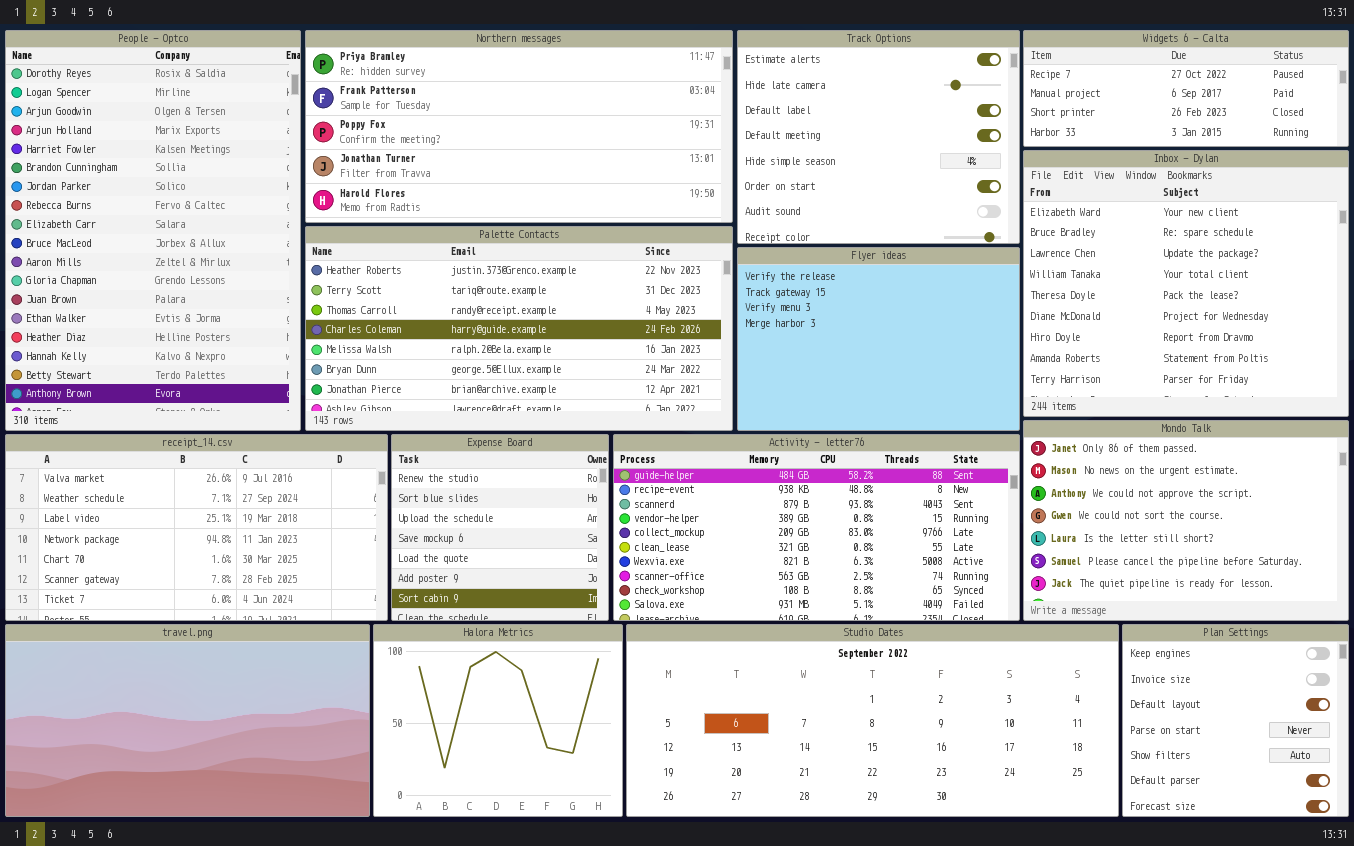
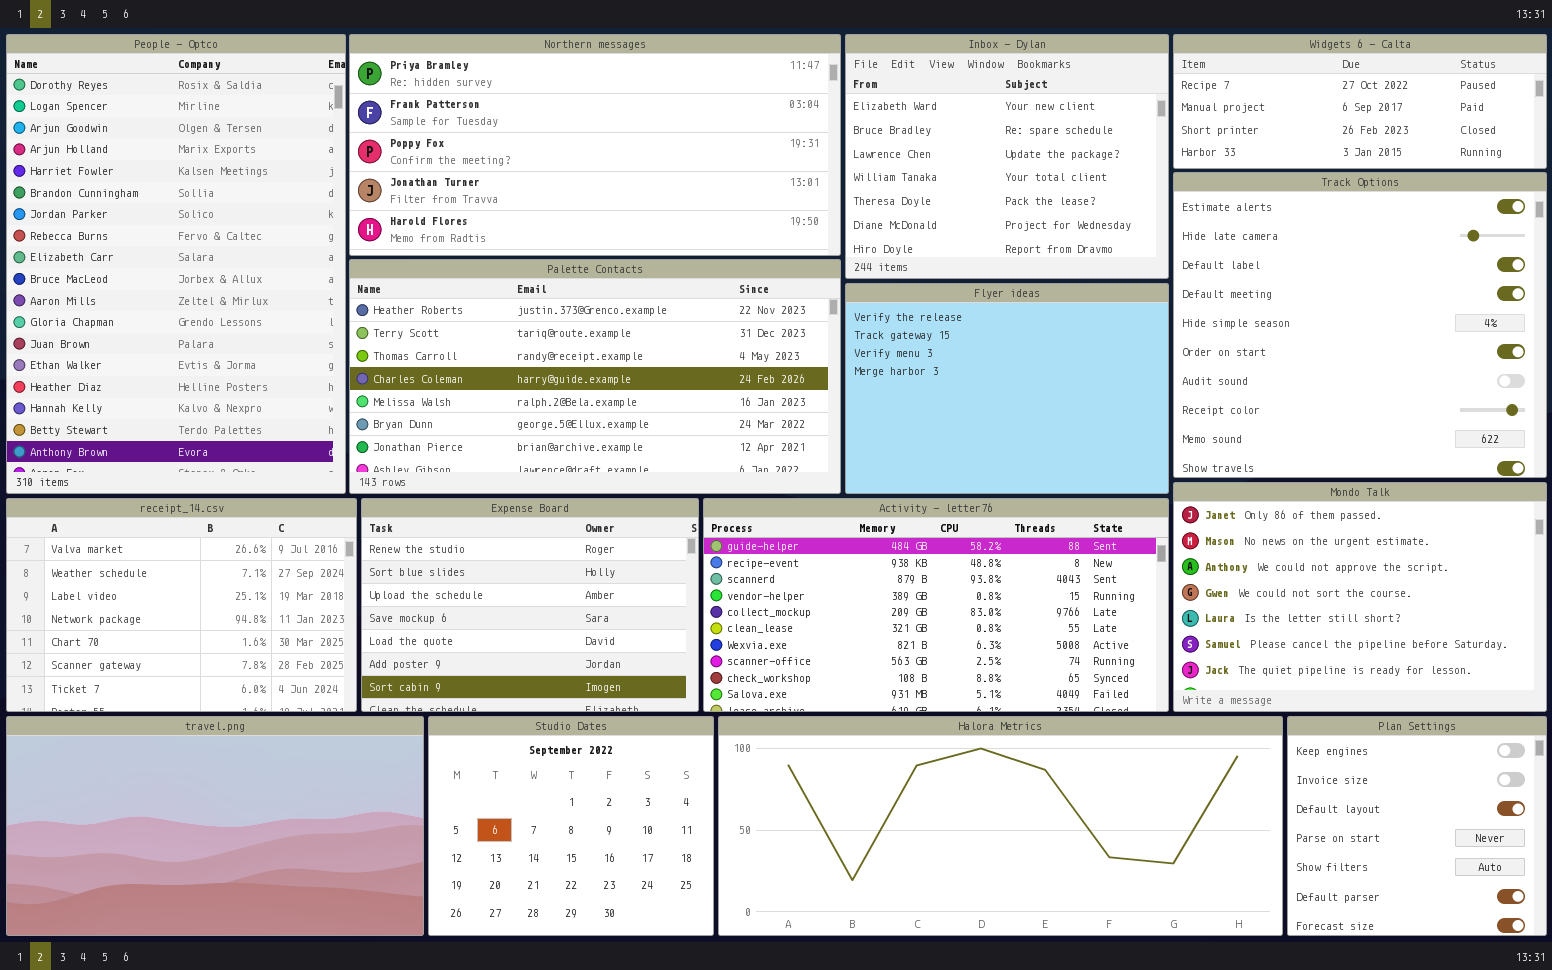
Track Options: [737,30,1020,244] -> [1173,172,1547,478], moved, resized
Inbox - Dylan: [1023,150,1349,417] -> [845,34,1169,279], moved, resized
receipt_14.csv: [5,434,388,621] -> [6,498,357,712], resized
Expense Board: [391,434,609,621] -> [361,498,699,712], resized
Halora Metrics: [373,624,623,817] -> [718,716,1283,936], moved, resized
Studio Dates: [626,624,1119,817] -> [428,716,714,936], moved, resized

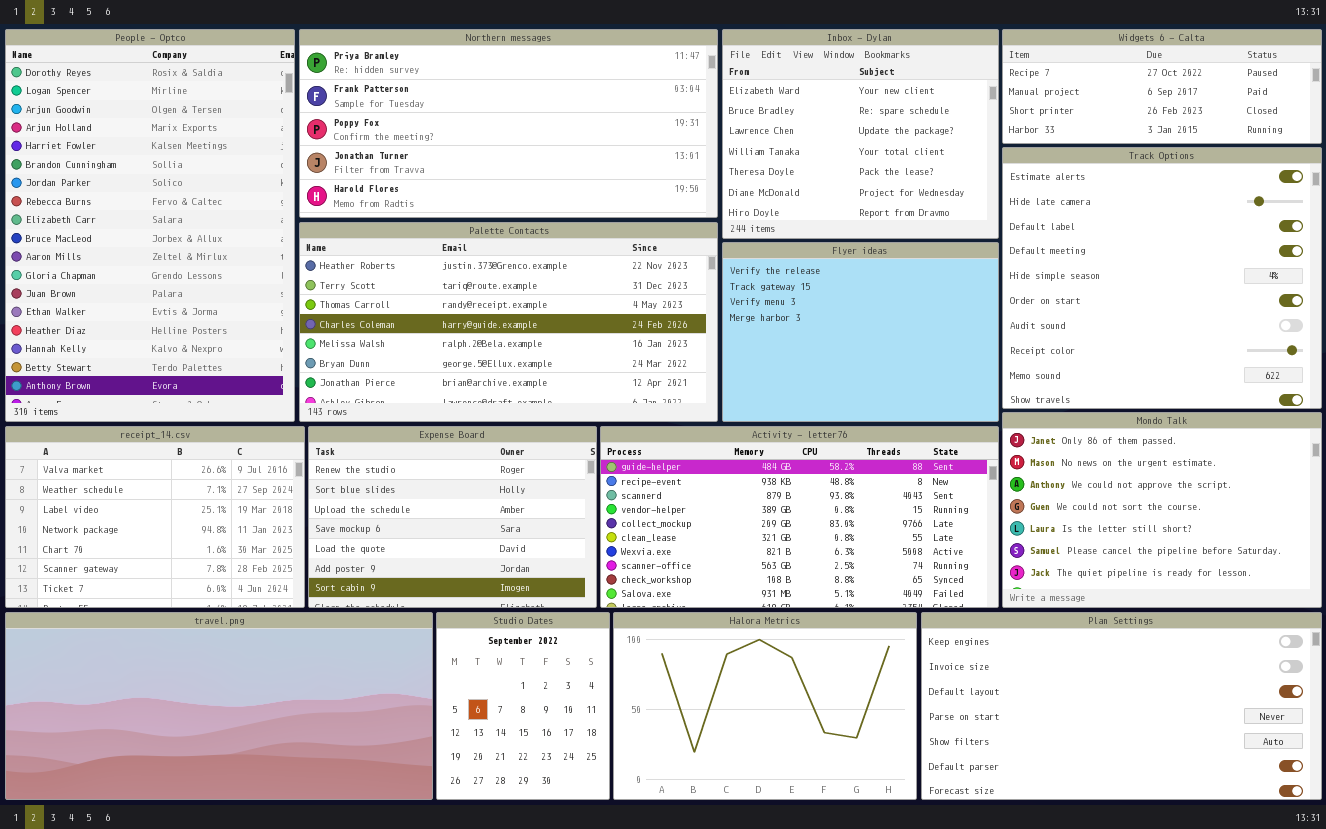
travel.png: [6,716,424,936] -> [5,612,433,800], resized
Studio Dates: [428,716,714,936] -> [436,612,610,800], resized
Halora Metrics: [718,716,1283,936] -> [613,612,917,800], resized
Plan Settings: [1287,716,1547,936] -> [921,612,1322,800], resized

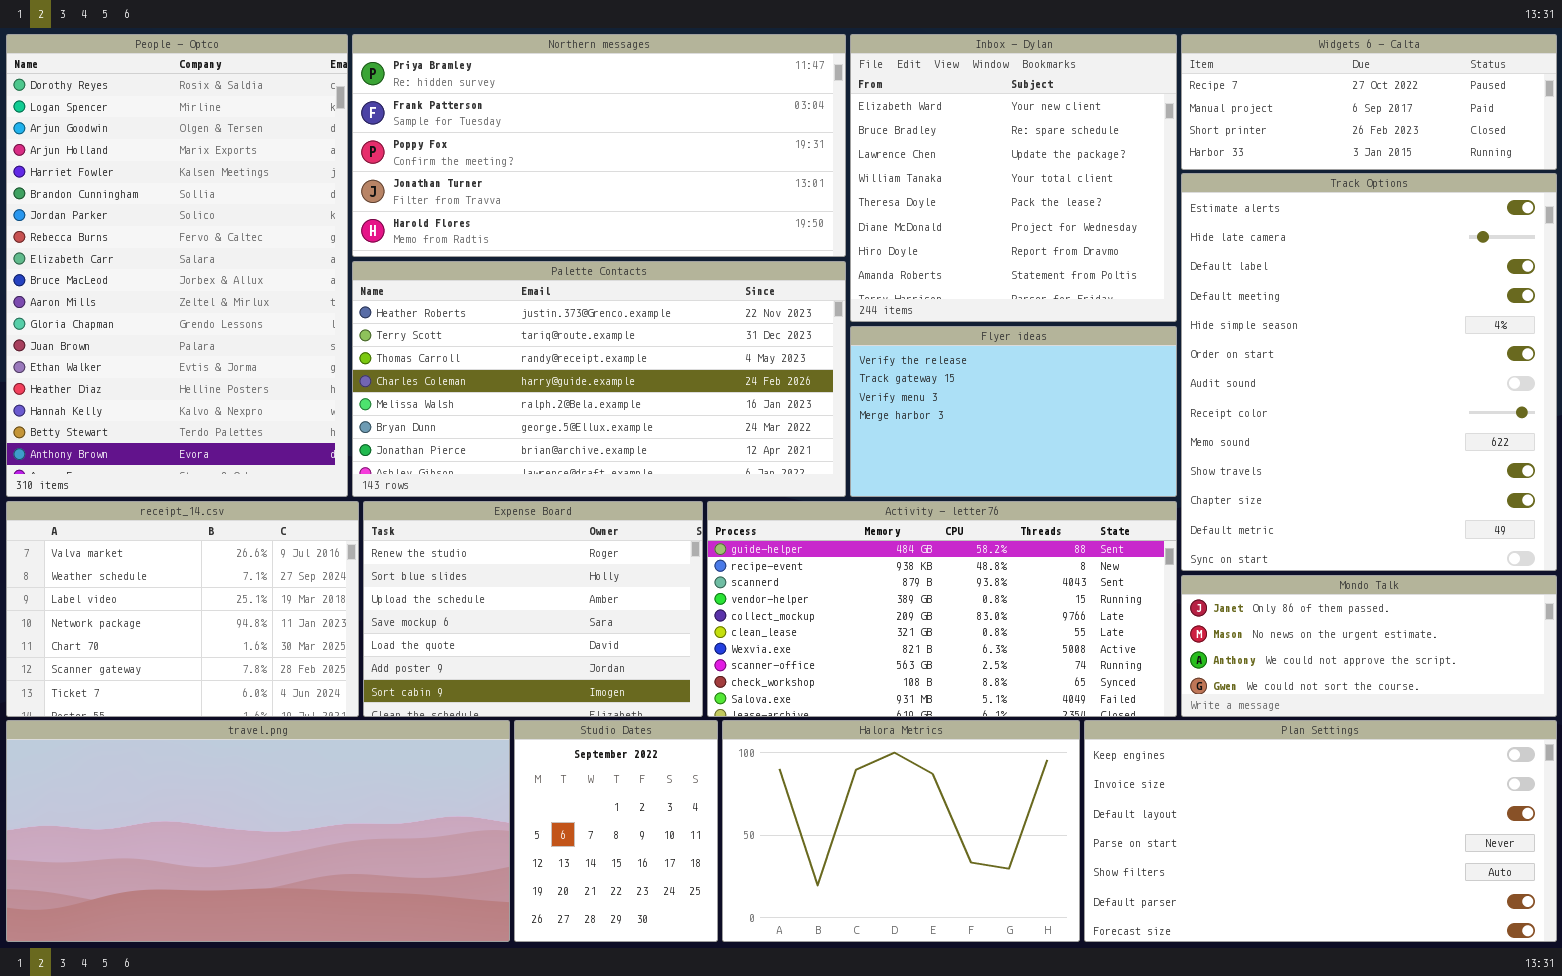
Inbox - Dylan: [722,29,999,239] -> [850,34,1177,322], resized
Track Options: [1002,147,1322,409] -> [1181,173,1557,571], resized
Flyer ideas: [722,242,999,422] -> [850,326,1177,497], resized
Mondo Talk: [1002,412,1322,608] -> [1181,575,1557,717], resized

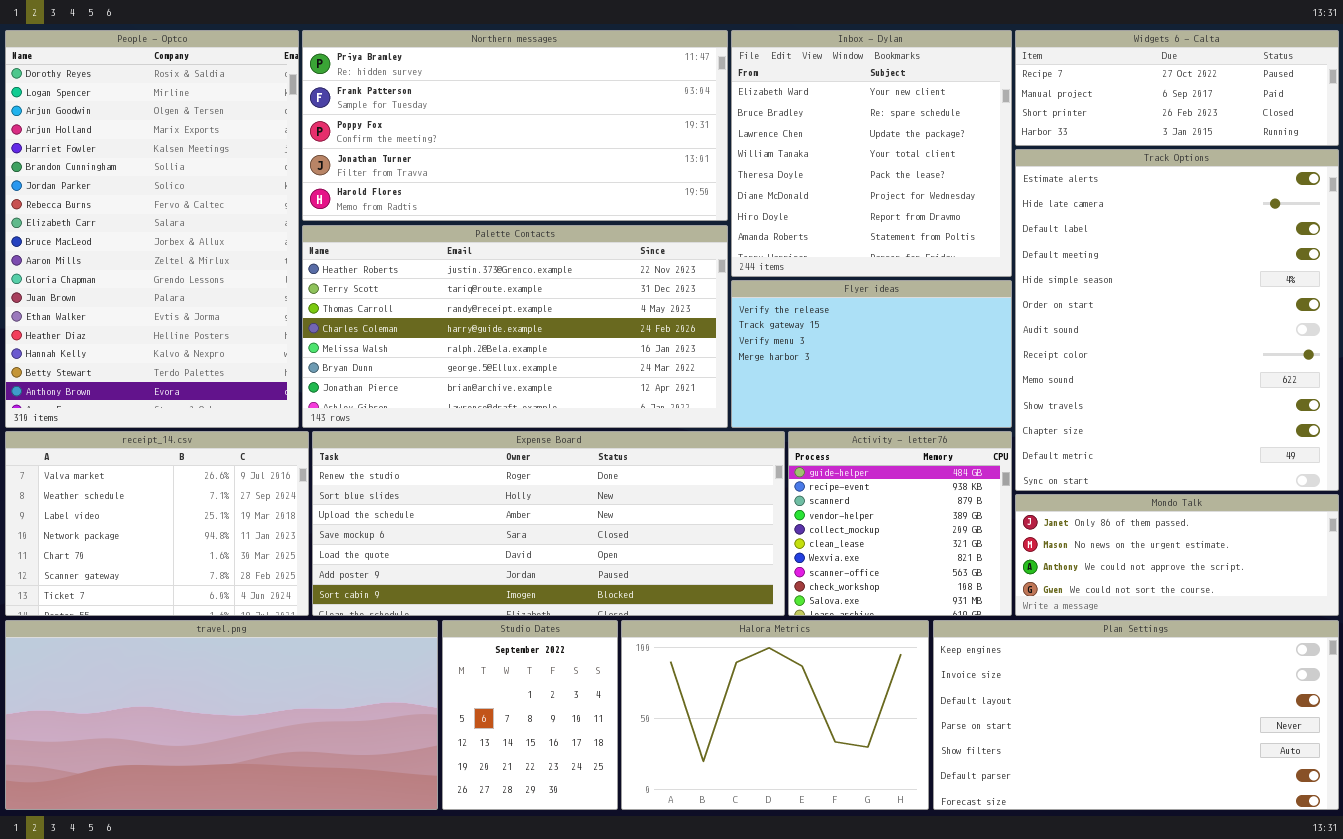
Expense Board: [363,501,703,717] -> [312,431,785,616], resized
Activity - letter76: [707,501,1177,717] -> [788,431,1012,616], resized

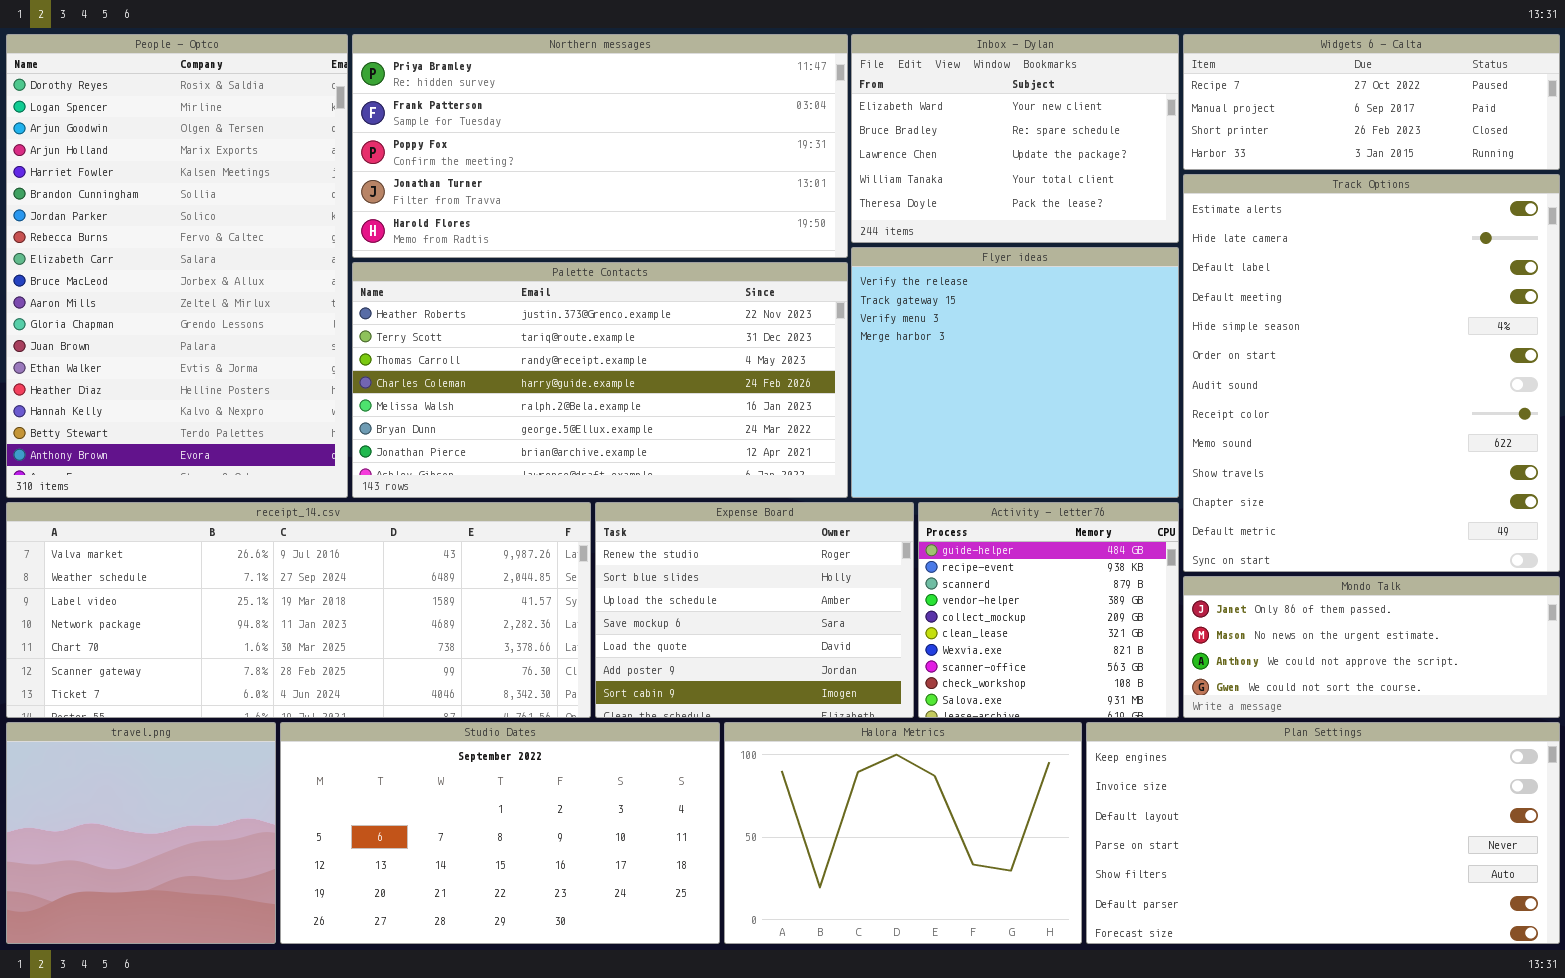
Inbox - Dylan: [731,30,1012,277] -> [851,34,1179,243], resized
Flyer ideas: [731,280,1012,428] -> [851,247,1179,498], resized
receipt_14.csv: [5,431,309,616] -> [6,502,591,718], resized
Expense Board: [312,431,785,616] -> [595,502,914,718], resized
travel.png: [5,620,438,810] -> [6,722,276,944], resized
Studio Dates: [442,620,618,810] -> [280,722,720,944], resized

